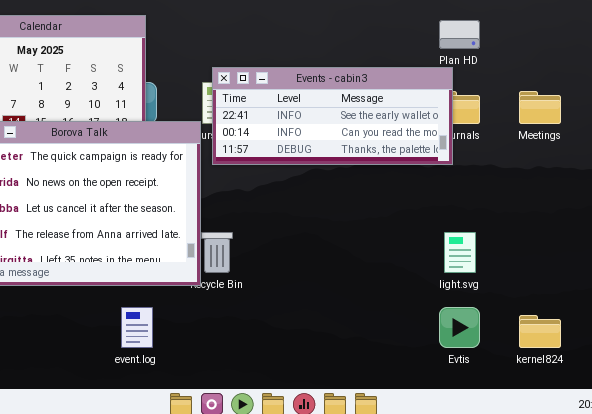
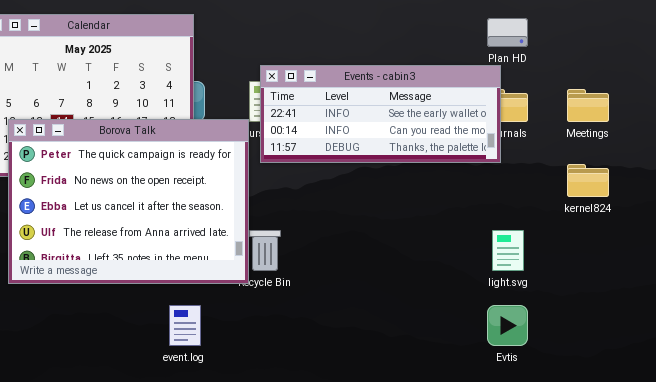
kernel824: [519,315,561,348] -> [567,164,609,197], moved

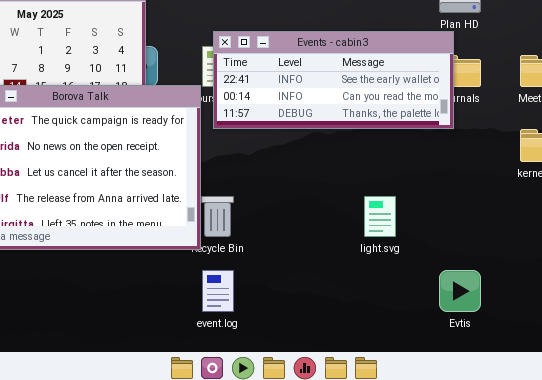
light.svg: [492,230,524,271] -> [364,196,396,237], moved
event.log: [169,305,201,346] -> [202,270,234,312], moved

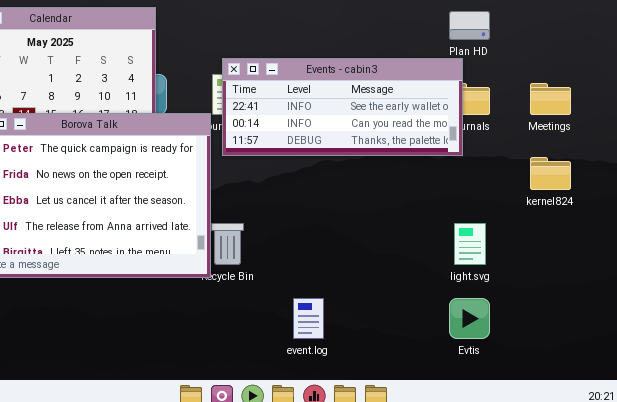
light.svg: [364,196,396,237] -> [454,223,486,265], moved
event.log: [202,270,234,312] -> [293,298,324,339], moved

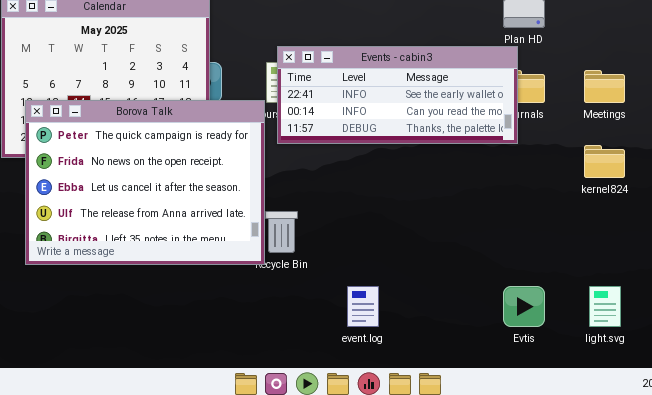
light.svg: [454,223,486,265] -> [589,286,621,327], moved

